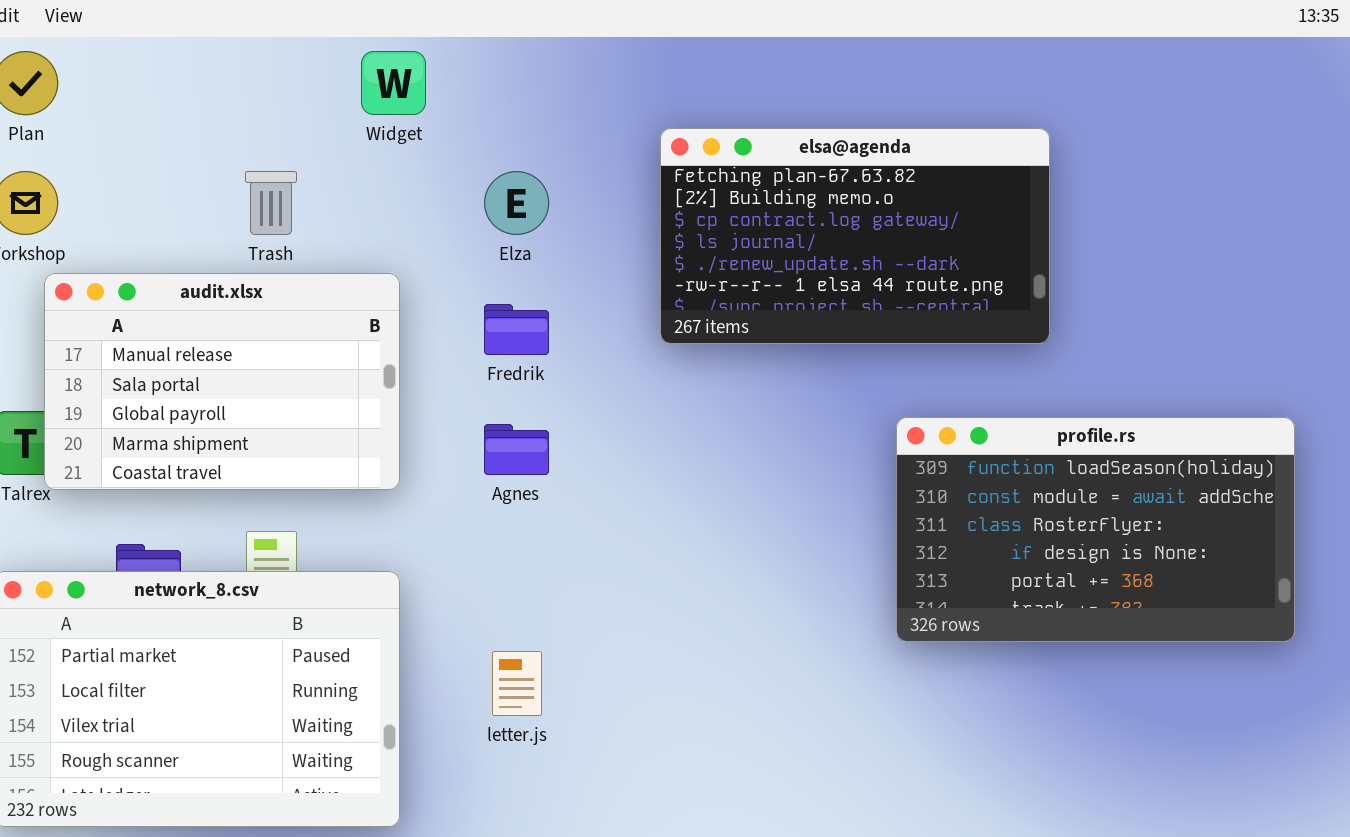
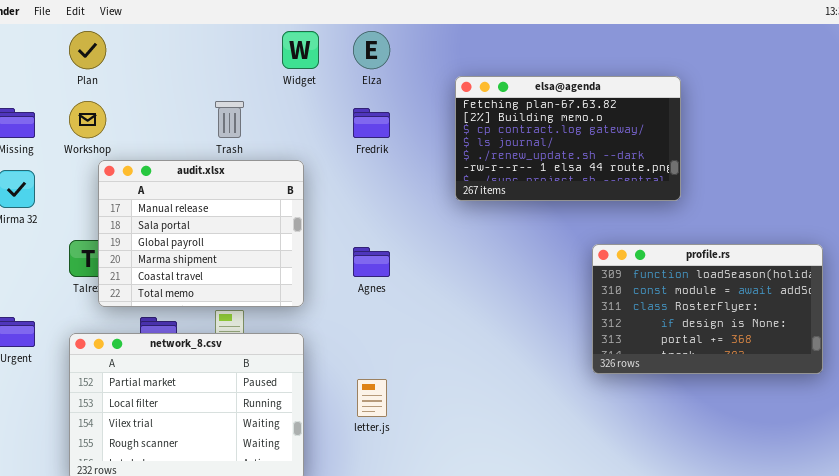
Elza: [484,171,549,235] -> [353,31,390,69], moved
audit.xlsx: [44,273,400,490] -> [98,160,304,307], resized
Fredrik: [484,304,549,355] -> [353,108,390,138], moved

